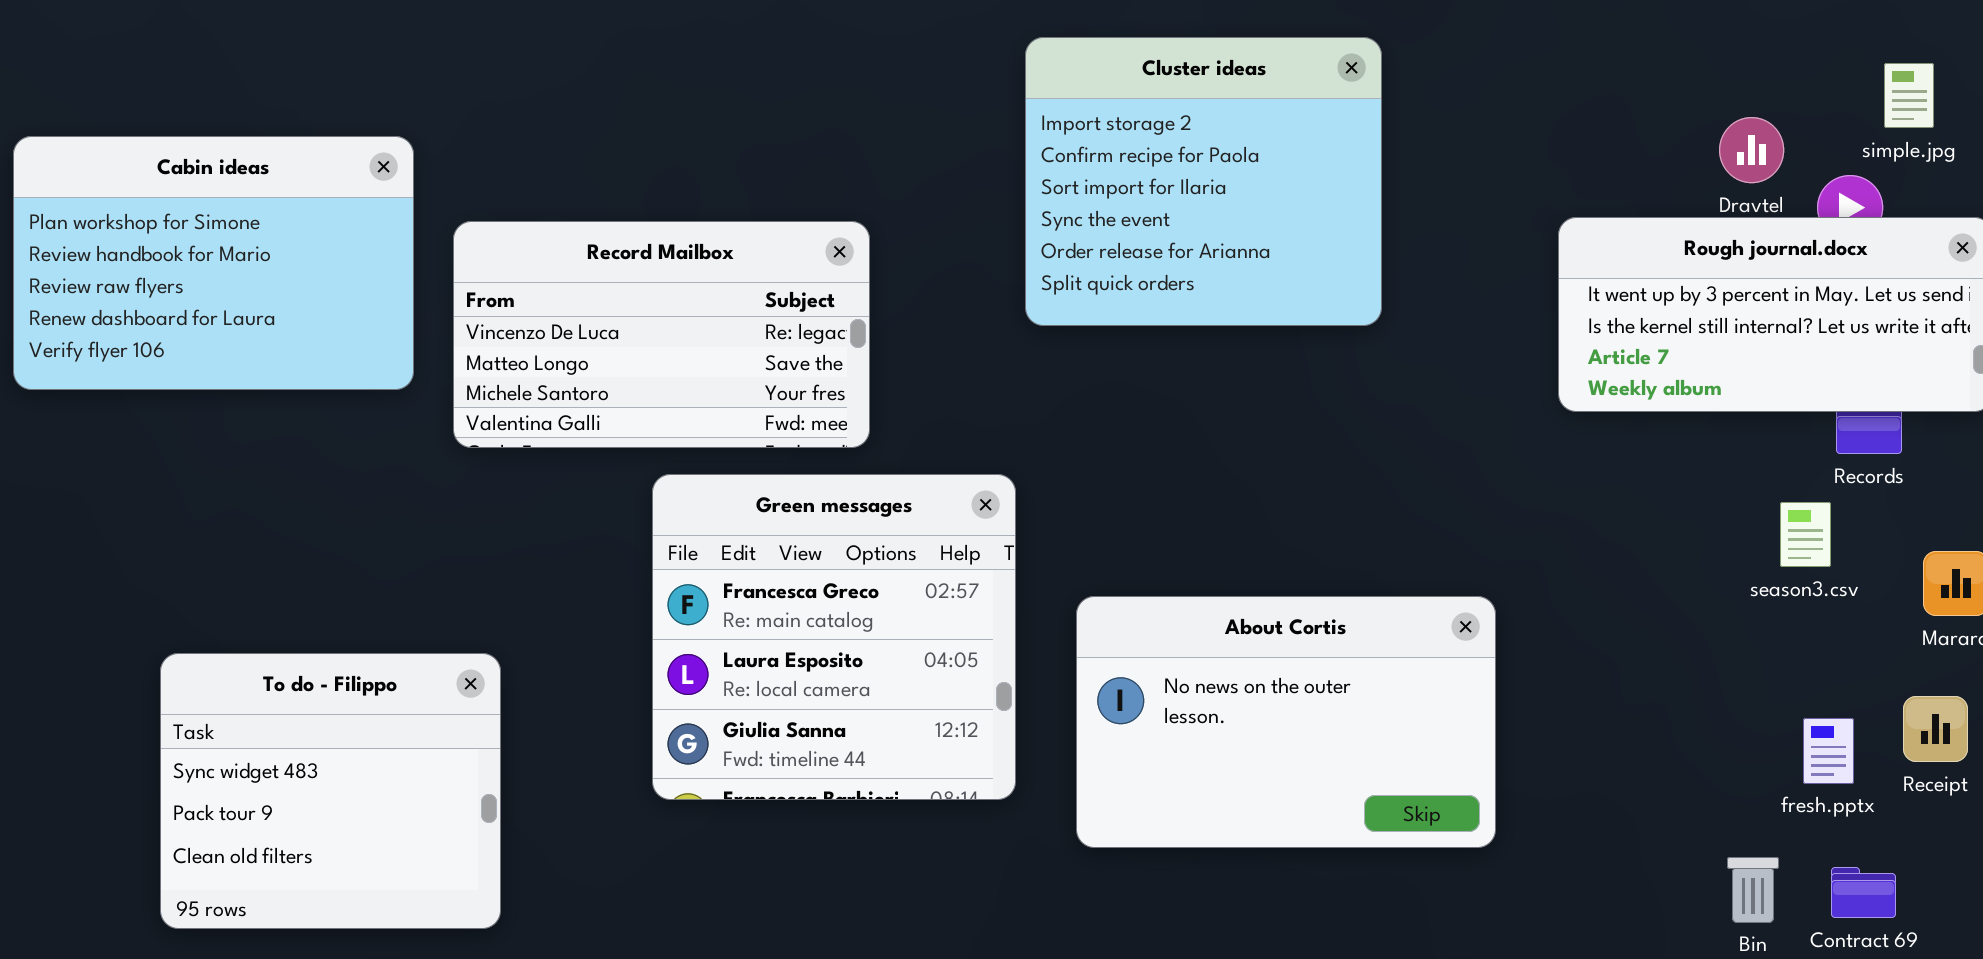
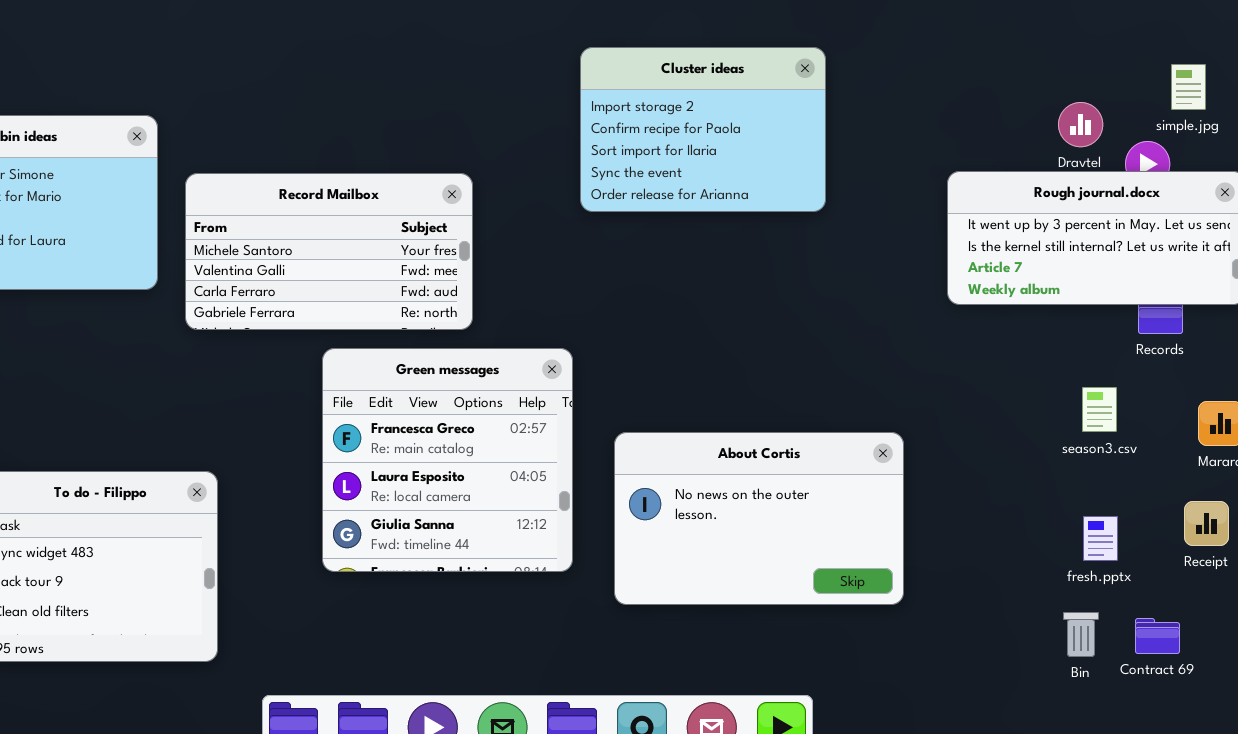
Cluster ideas: [1025,37,1382,326] -> [580,47,826,212], resized
Record Mailbox: [453,221,870,448] -> [185,173,473,330], scrolled down 2 rows
season3.csv: [1780,502,1831,567] -> [1082,387,1117,432], moved
fresh.pptx: [1803,718,1854,784] -> [1083,516,1118,561], moved

